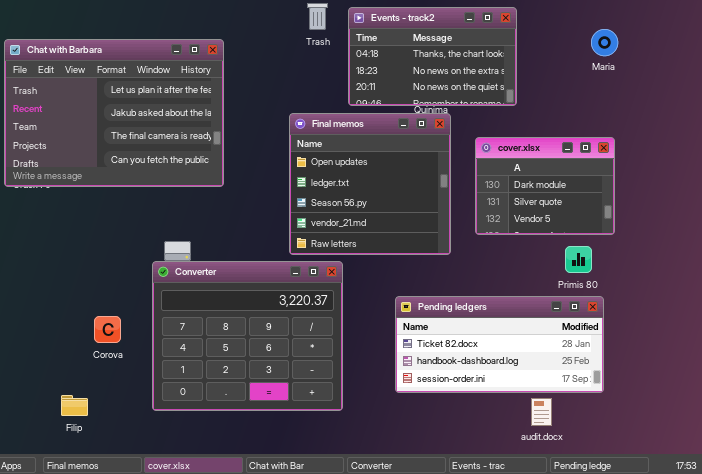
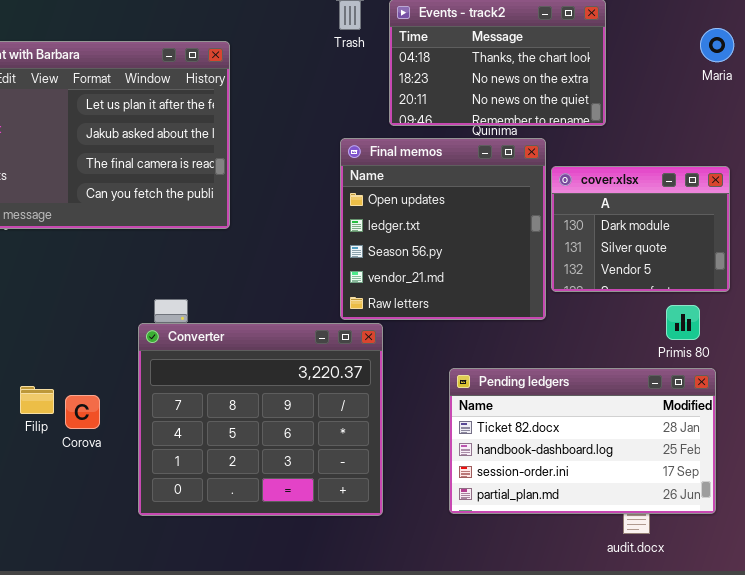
Final memos: [289,113,451,255] -> [340,138,546,320], moved
Pending ledgers: [395,296,604,393] -> [449,368,716,514], resized
Filip: [61,395,88,416] -> [20,386,54,414], moved

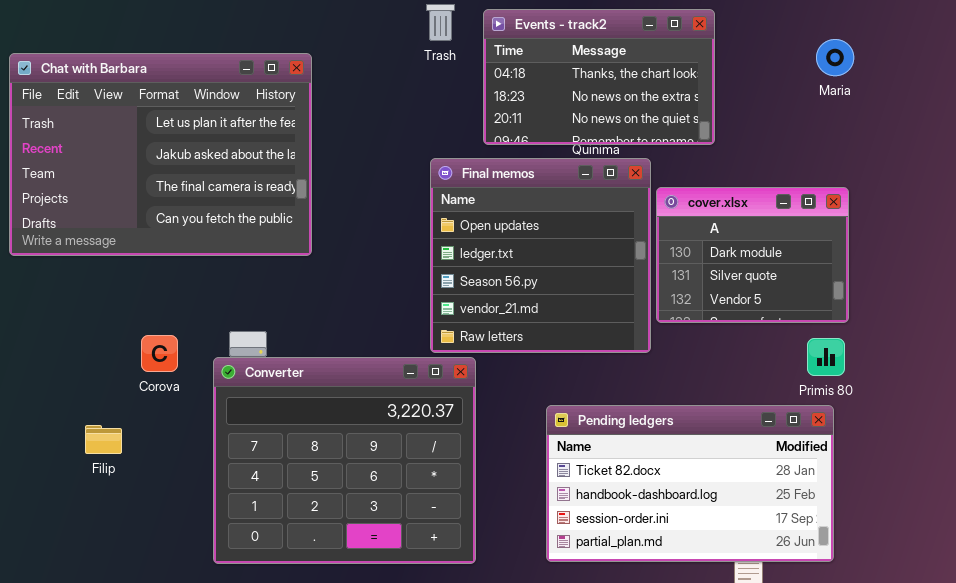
Primis 80: [666,305,700,340] -> [807,338,845,376], moved
Corova: [65,395,100,429] -> [141,335,178,372], moved

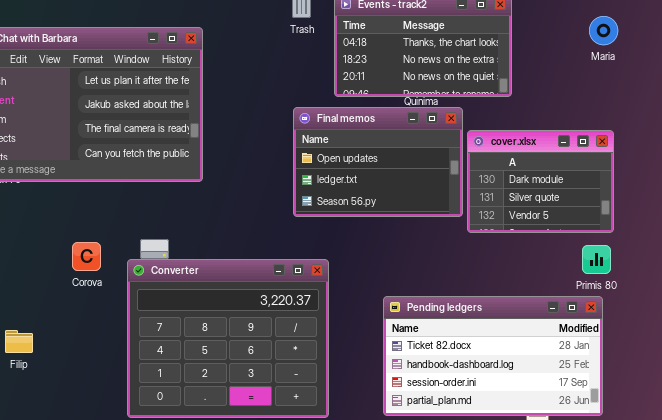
Final memos: [430,158,651,353] -> [293,107,463,217], resized
Filip: [85,425,122,454] -> [5,330,33,353], moved

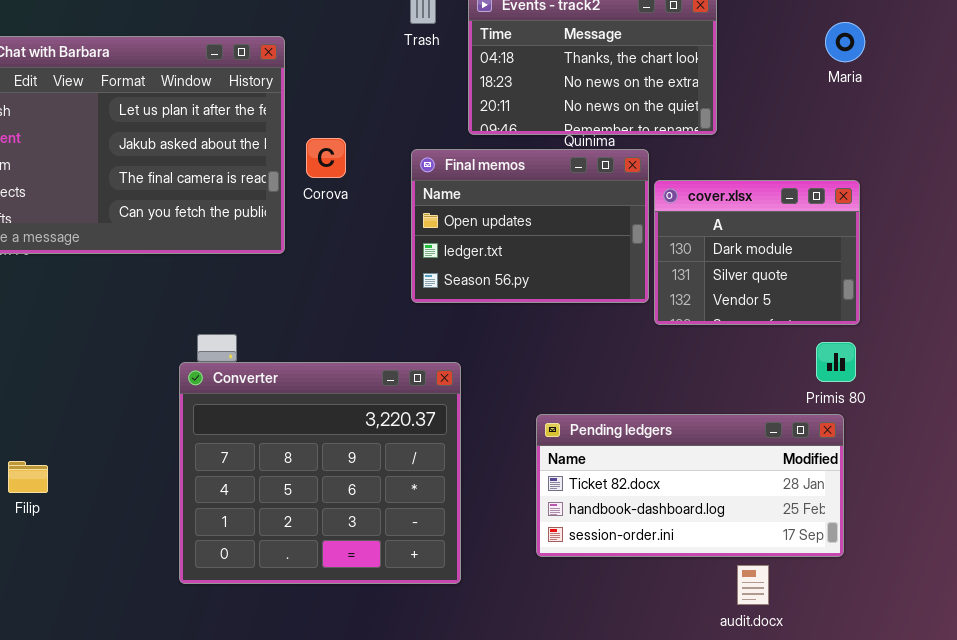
Corova: [72,242,101,271] -> [306,138,346,178], moved
Pending ledgers: [383,296,603,416] -> [536,414,844,557], resized

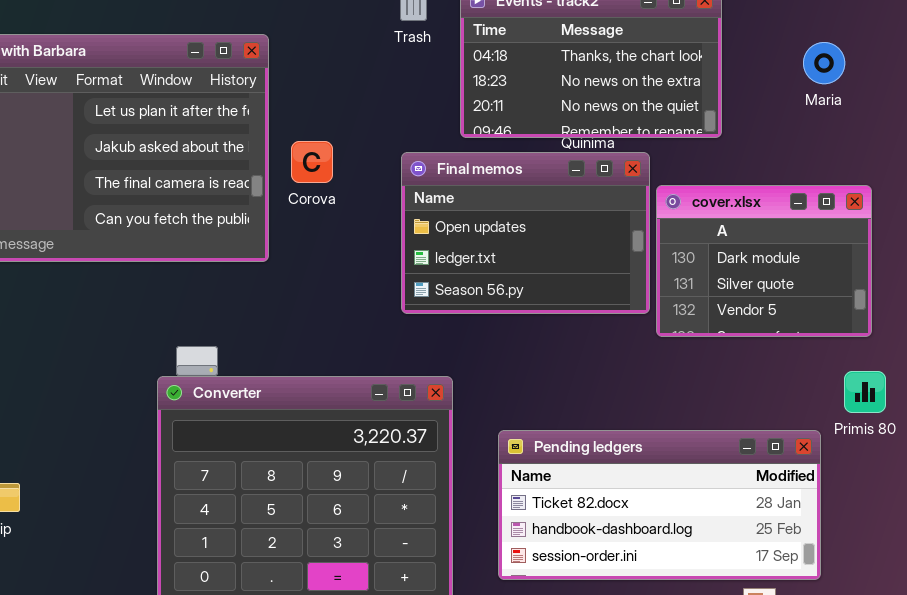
Maria: [825,22,865,62] -> [803,42,845,84], moved
Primis 80: [816,342,856,382] -> [844,371,886,413], moved
Pending ledgers: [536,414,844,557] -> [498,430,821,580], moved

